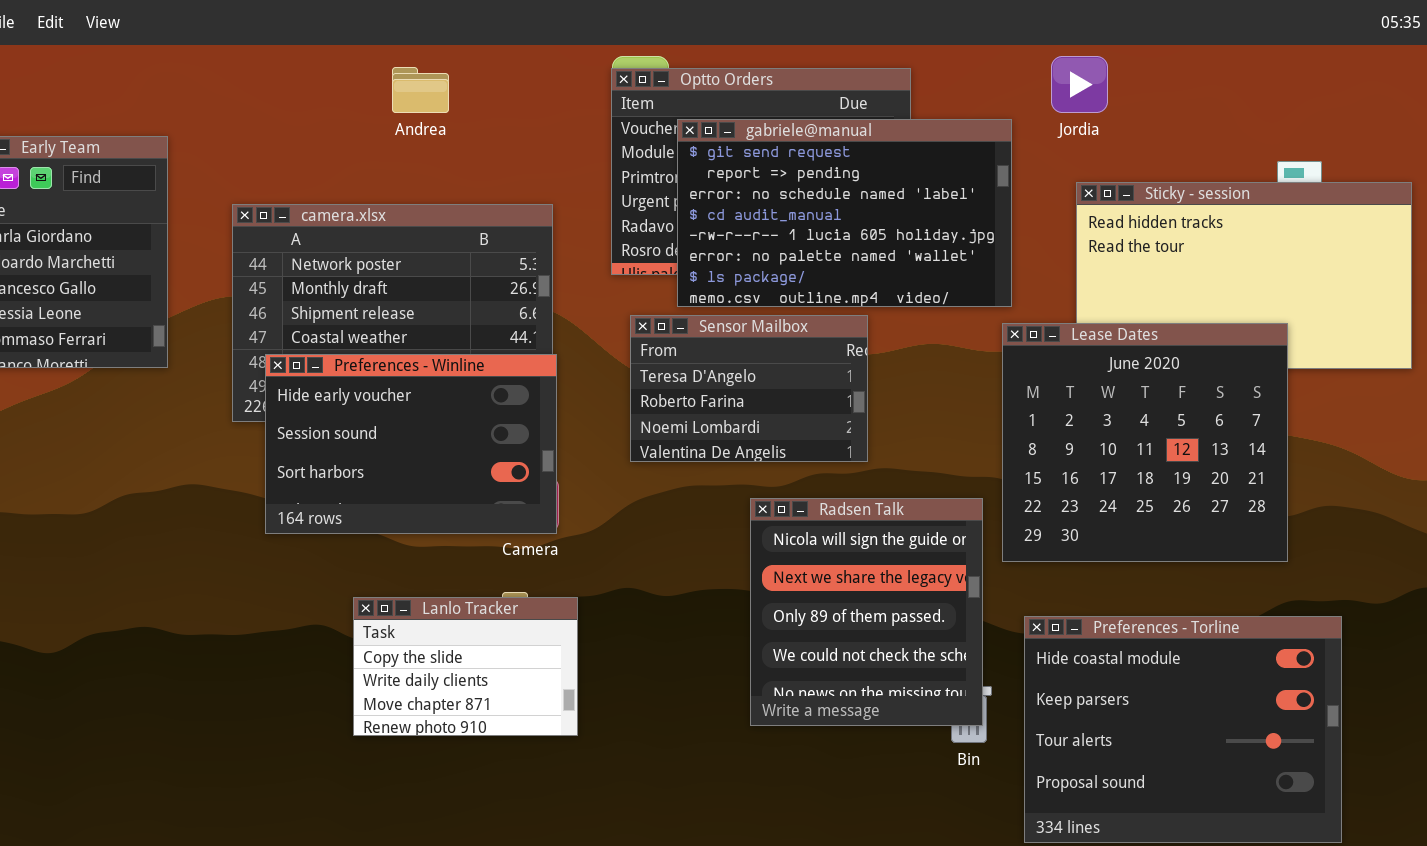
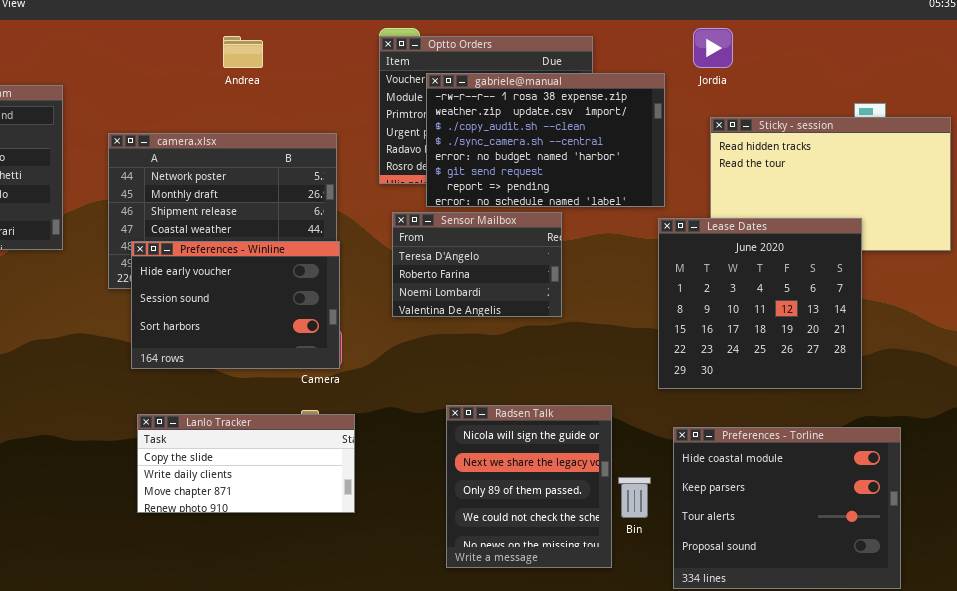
gabriele@manual: [677,119,1012,307] -> [426,73,665,207], scrolled up 5 rows
Radsen Talk: [750,498,983,726] -> [446,405,612,568], moved
Lanlo Tracker: [353,597,578,736] -> [137,414,355,513], resized

